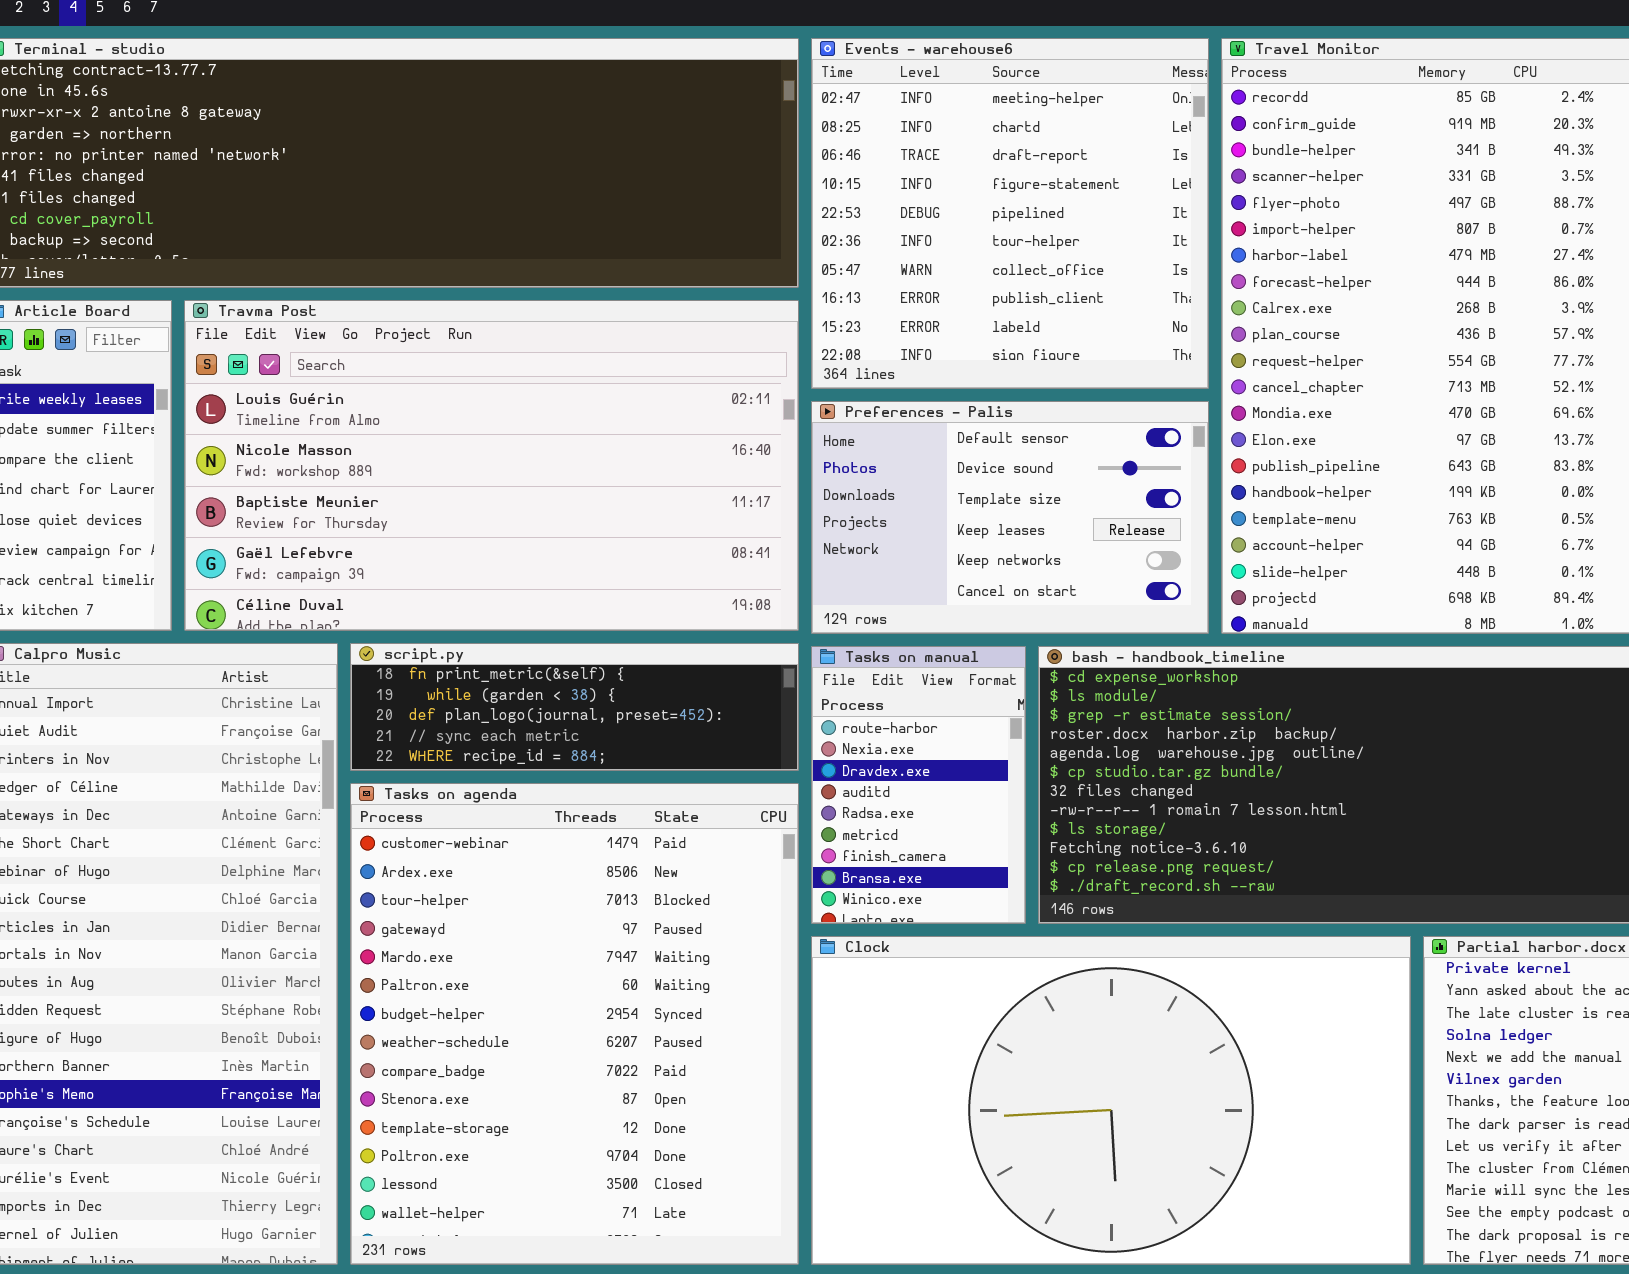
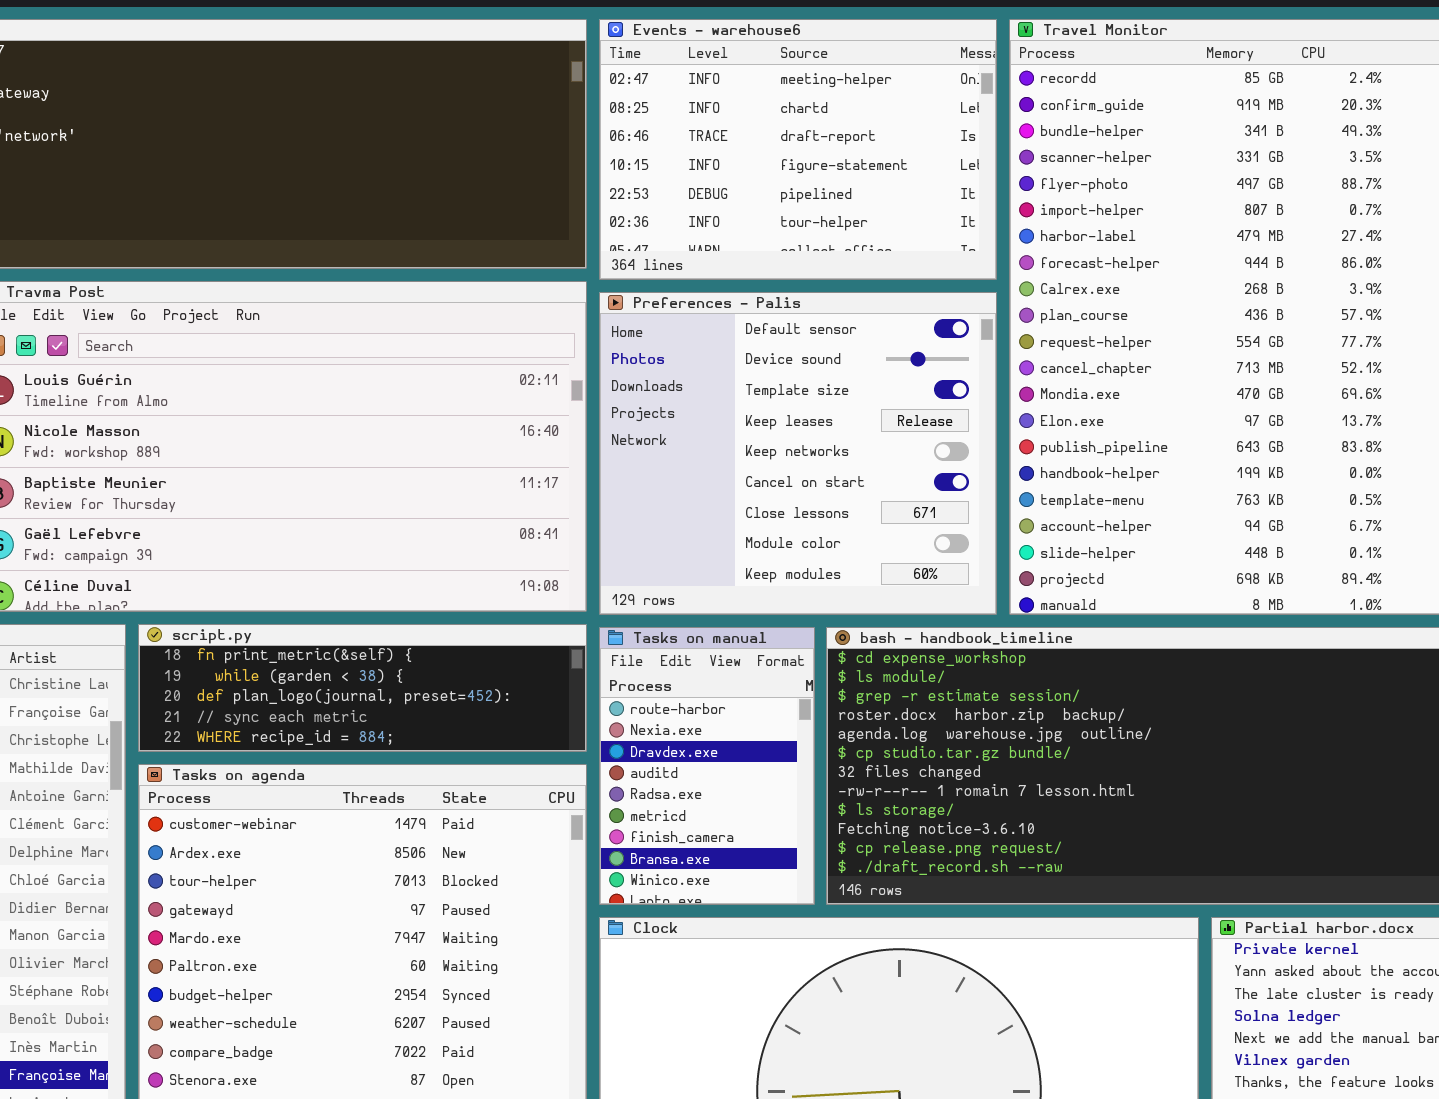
Events - warehouse6: [811,38,1209,389] -> [599,19,997,280], resized
Preferences - Palis: [811,401,1209,634] -> [599,292,997,615], resized

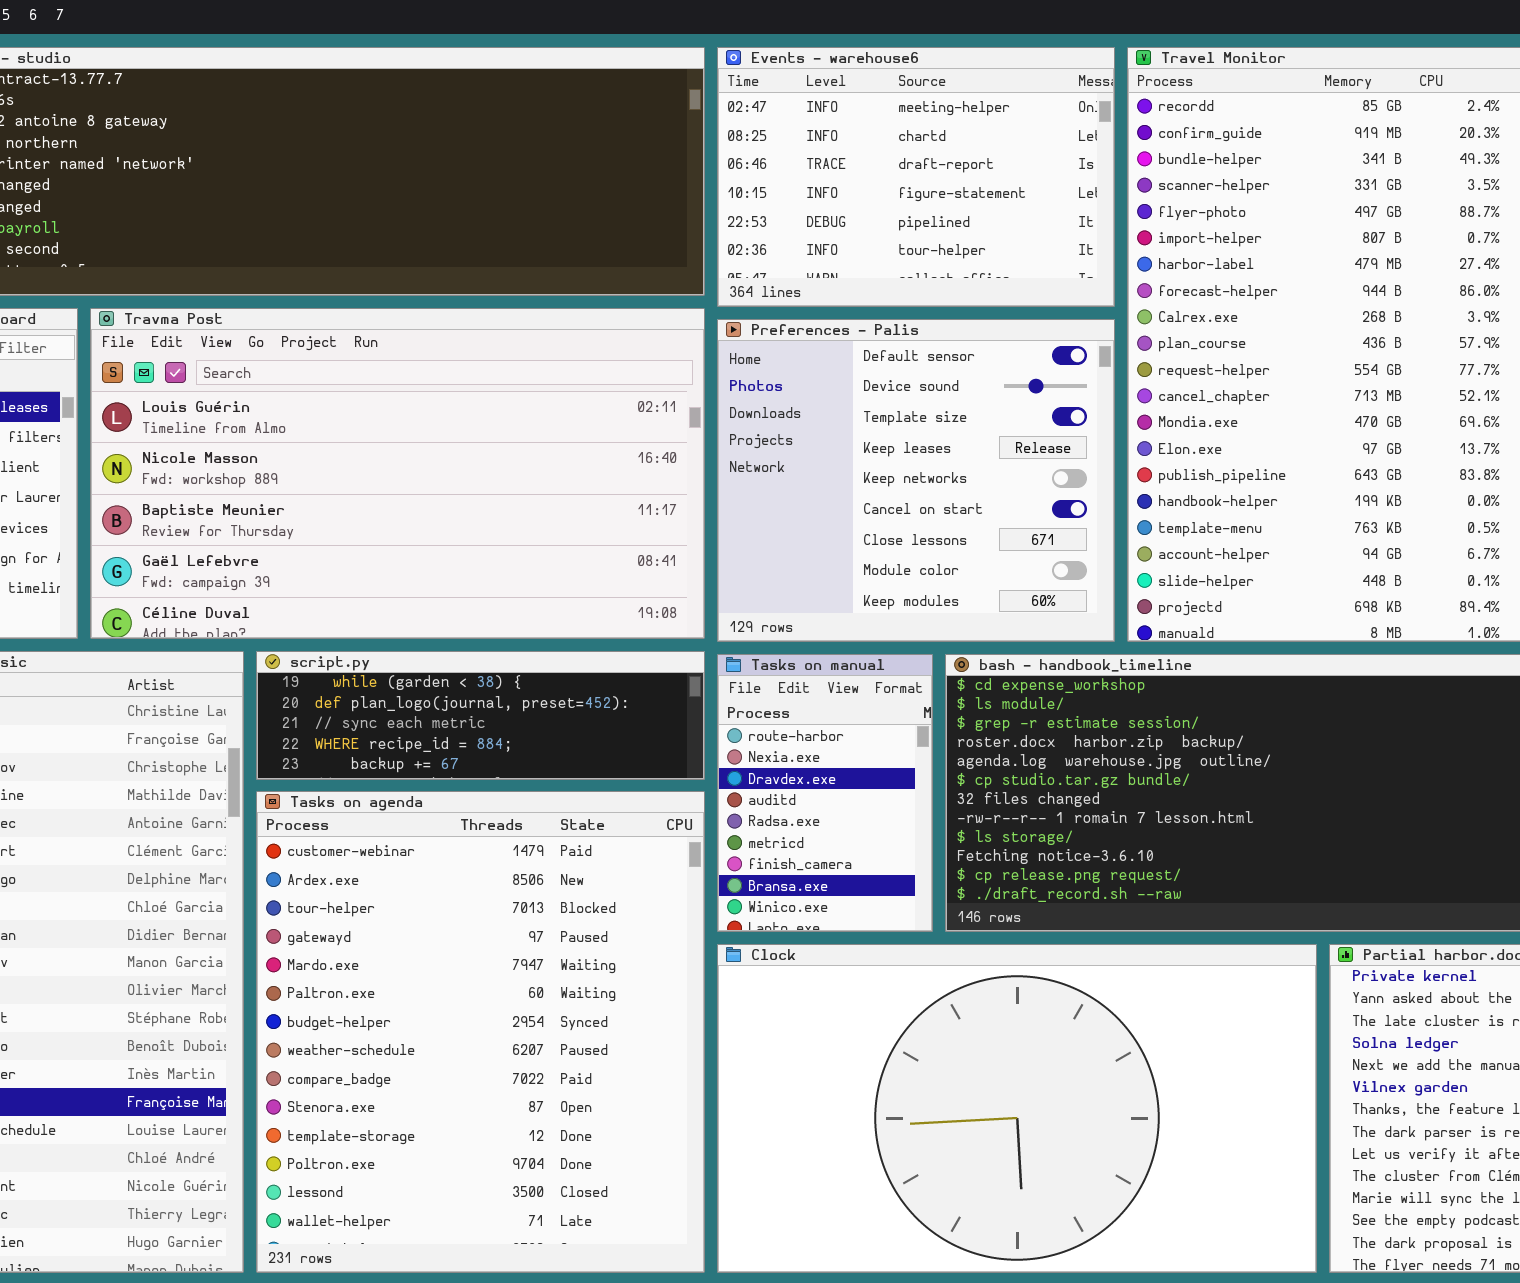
script.py: [138,624,587,752] -> [256,651,705,780], scrolled down 1 row

